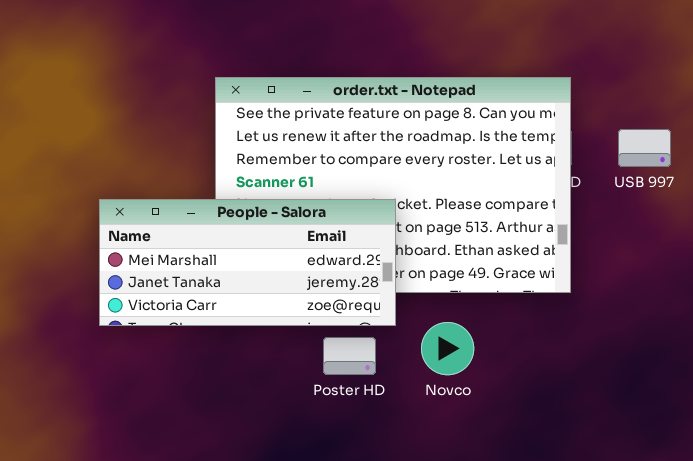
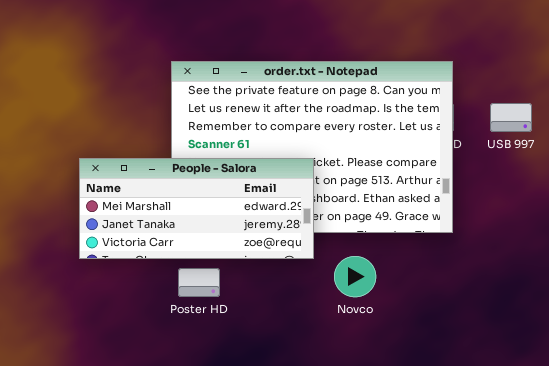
Poster HD: [323,337,376,375] -> [178,268,220,297], moved

